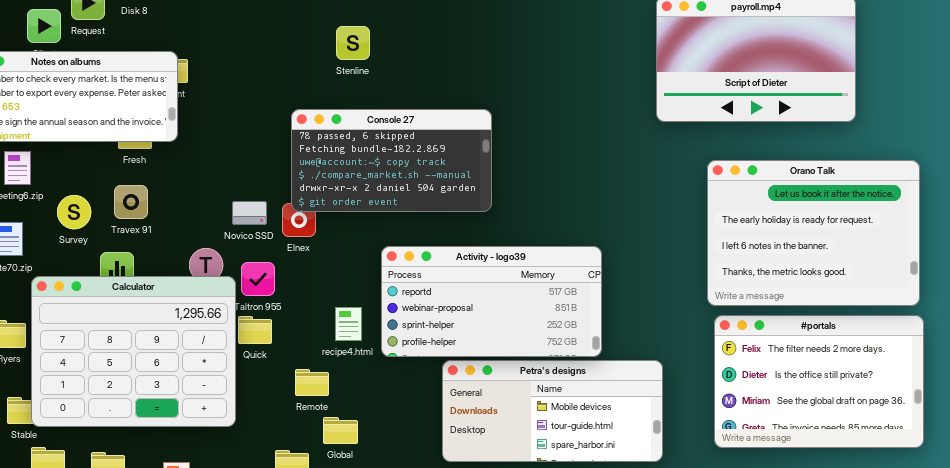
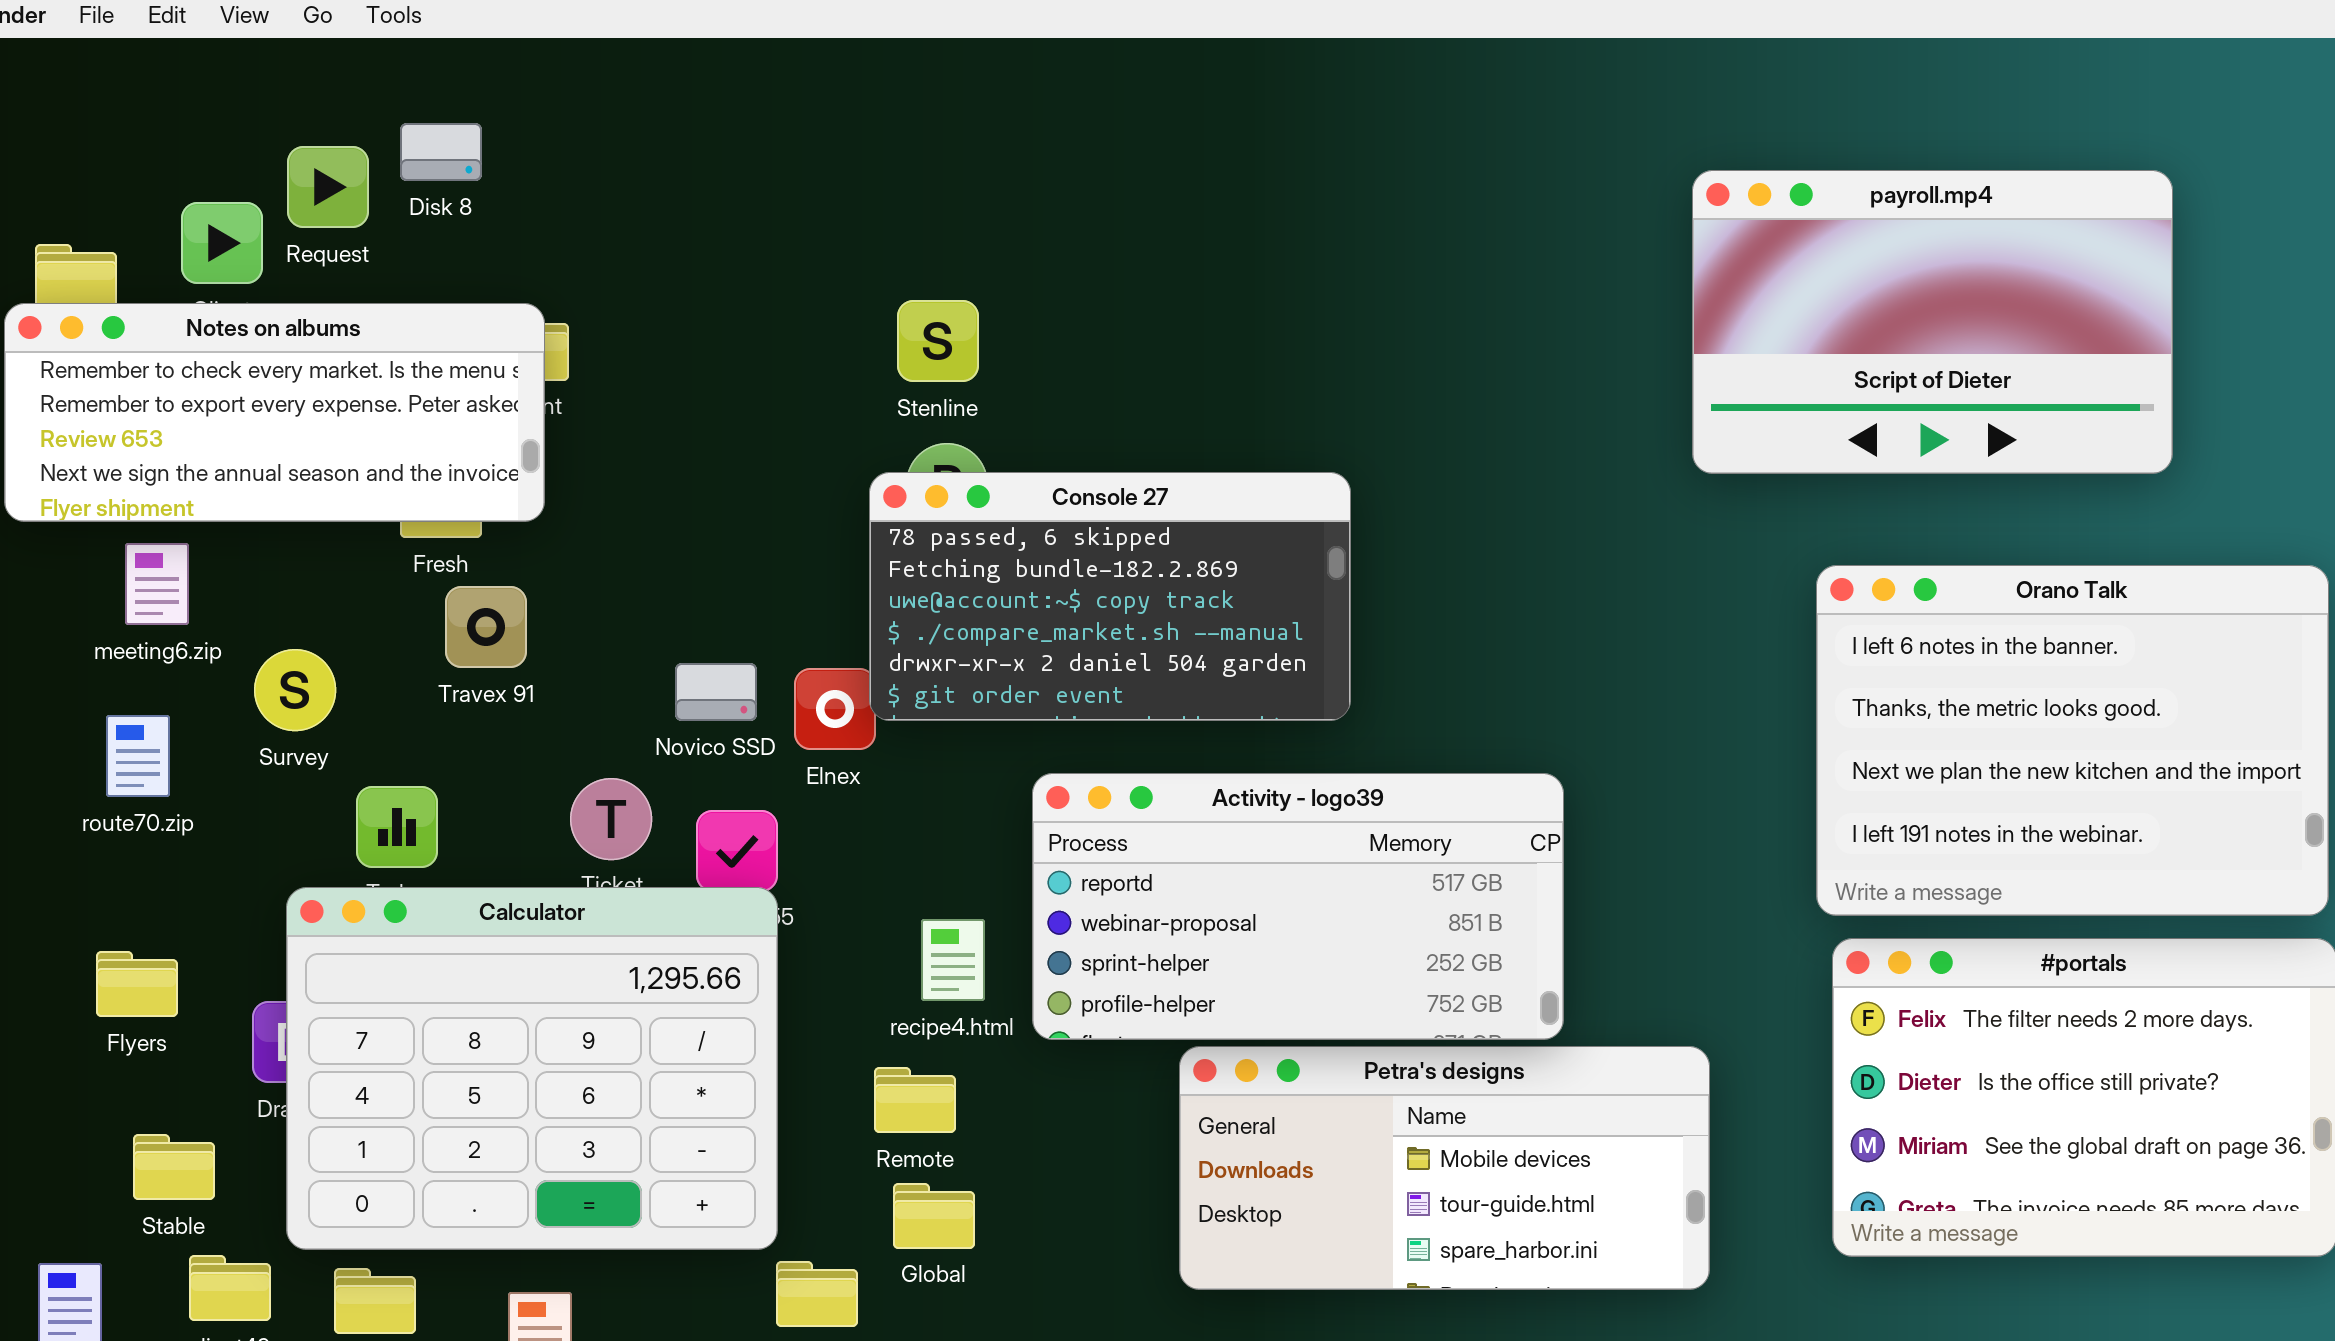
Stenline: [336,26,370,60] -> [897,300,979,382], moved
Console 27: [291,109,492,212] -> [869,472,1351,721], moved
Orano Talk: [707,160,920,306] -> [1816,565,2329,916], scrolled down 2 rows
Travex 91: [114,185,148,219] -> [445,586,527,668], moved
Calculator: [31,276,236,427] -> [286,887,778,1250], moved
Remote: [295,369,329,396] -> [874,1067,956,1133], moved

